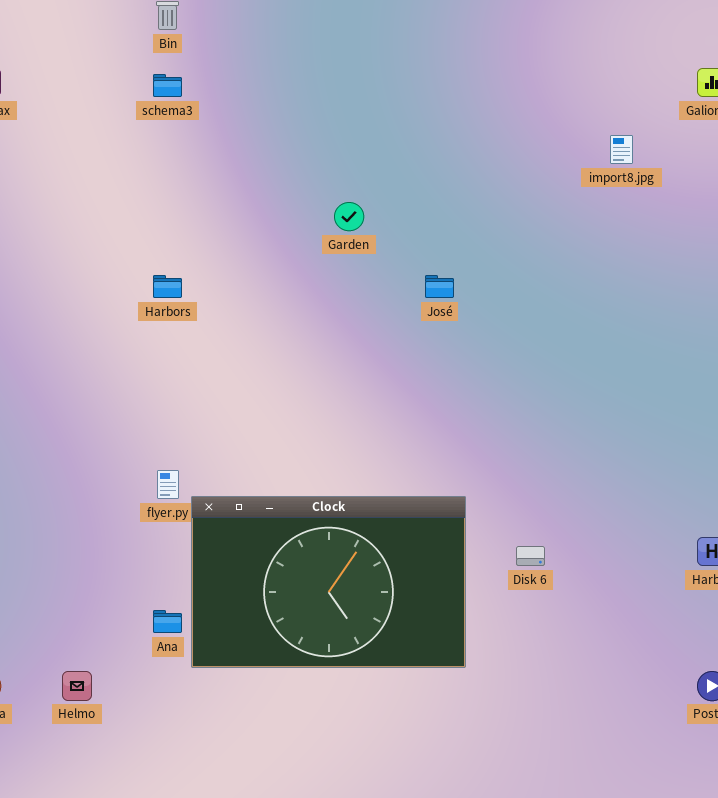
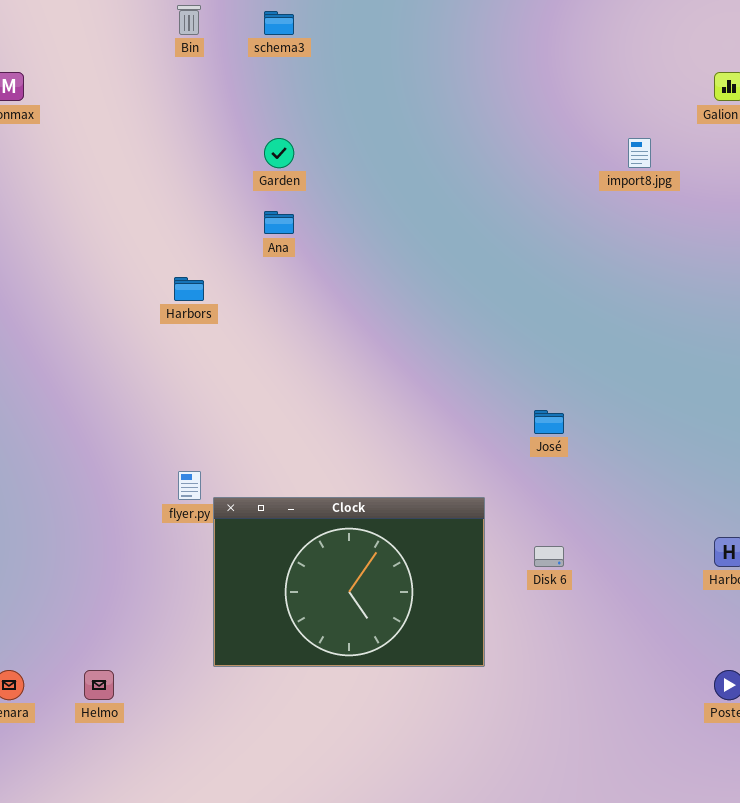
schema3: [153,74,182,97] -> [264,11,294,35], moved
Garden: [334,202,364,231] -> [264,138,294,168], moved
José: [425,275,454,298] -> [534,410,564,434], moved
Ana: [153,610,182,633] -> [264,211,294,234], moved

